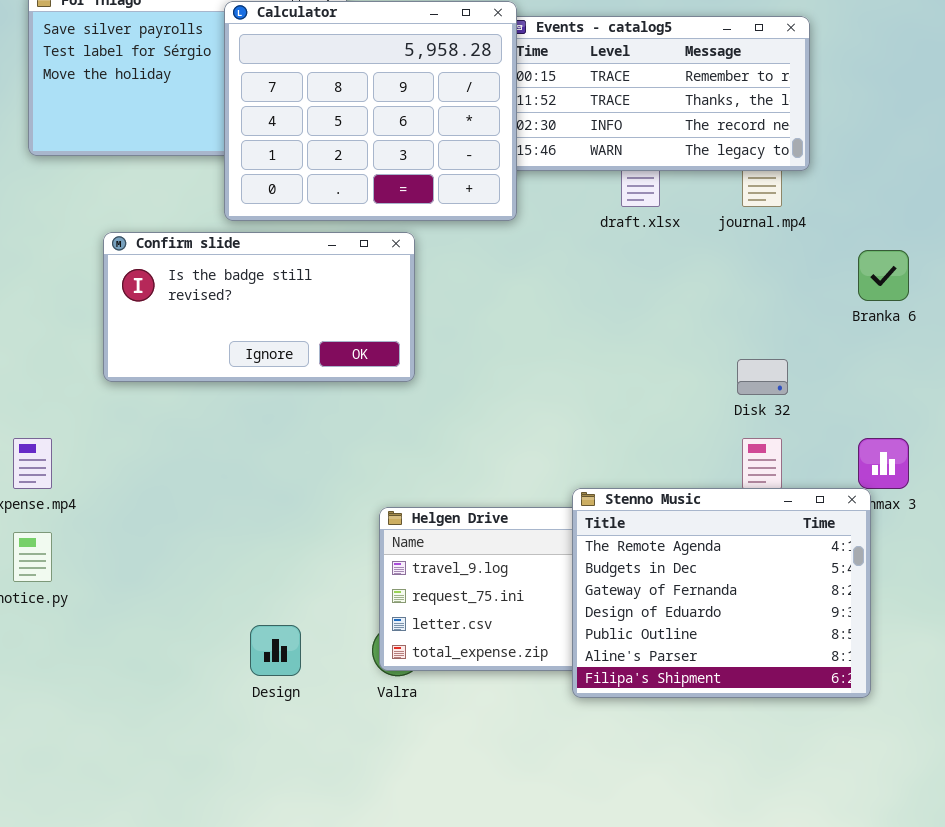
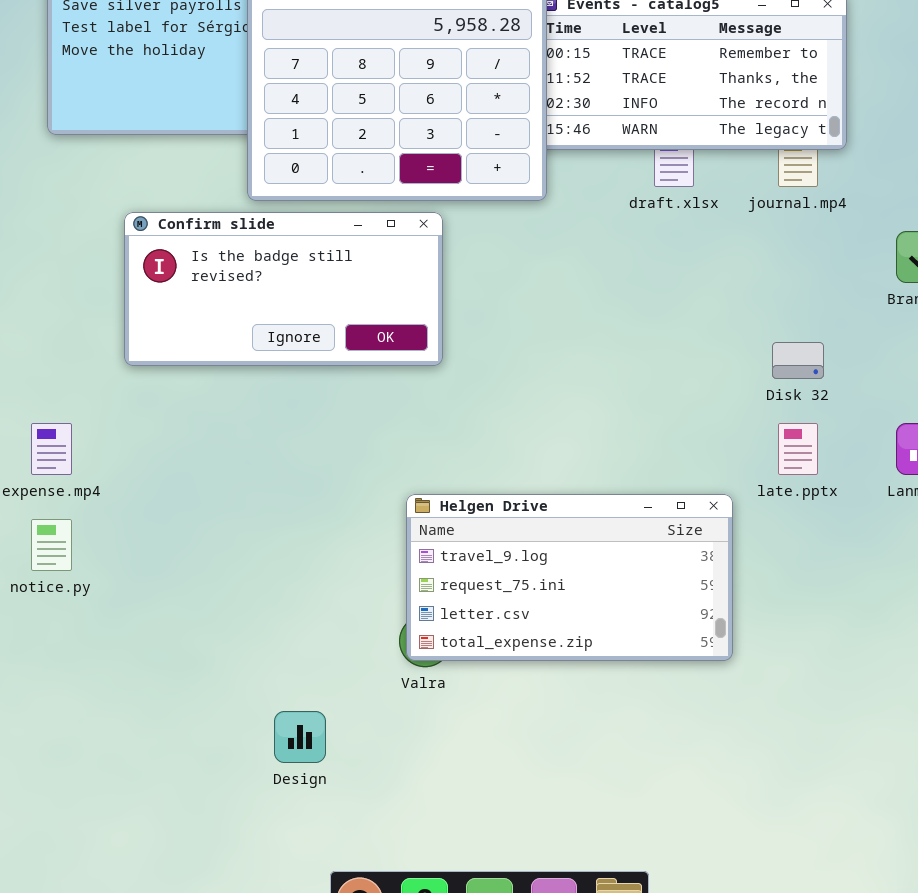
Stenno Music: [572,488,871,698] -> none, closed
Design: [250,625,301,676] -> [274,711,326,763], moved

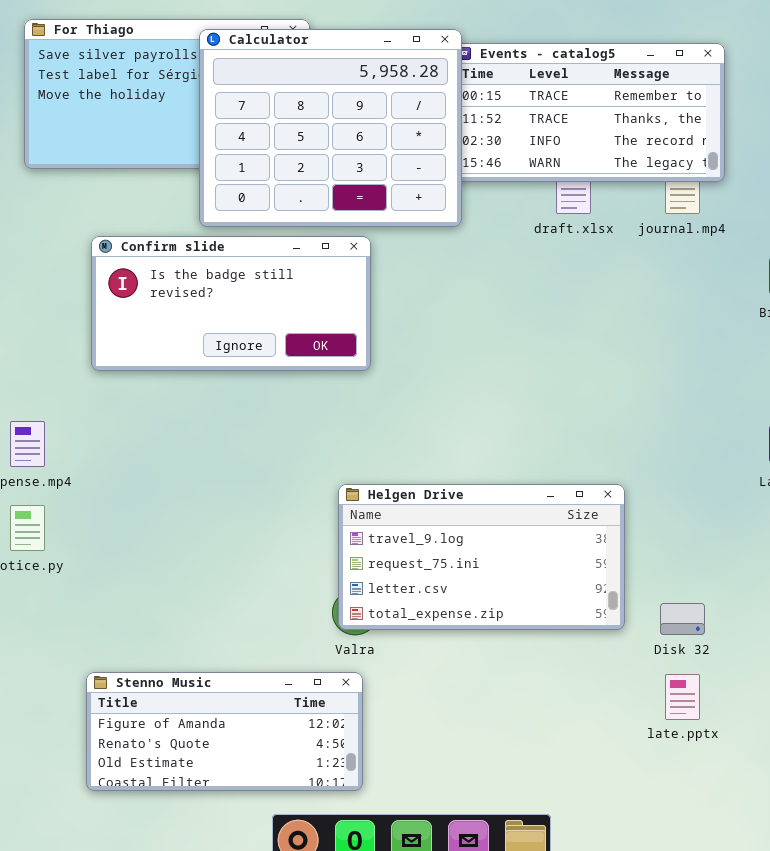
Disk 32: [772,342,824,379] -> [660,603,705,635], moved
late.pptx: [778,423,818,475] -> [665,674,700,720], moved
Stenno Music: none -> [86,672,363,791], opened

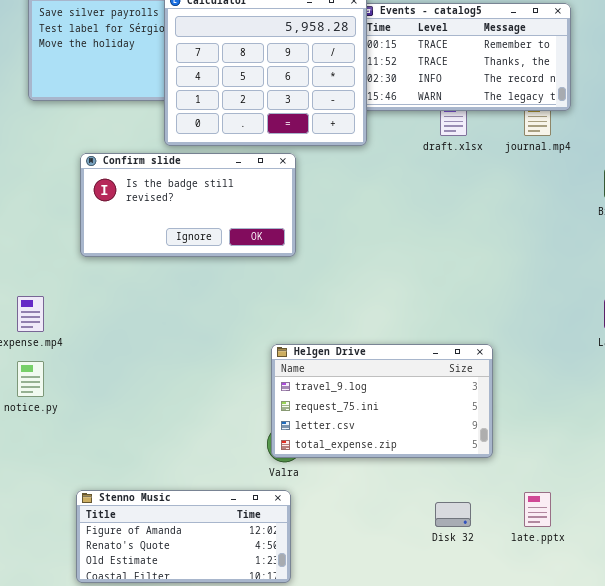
Disk 32: [660,603,705,635] -> [435,502,471,527], moved

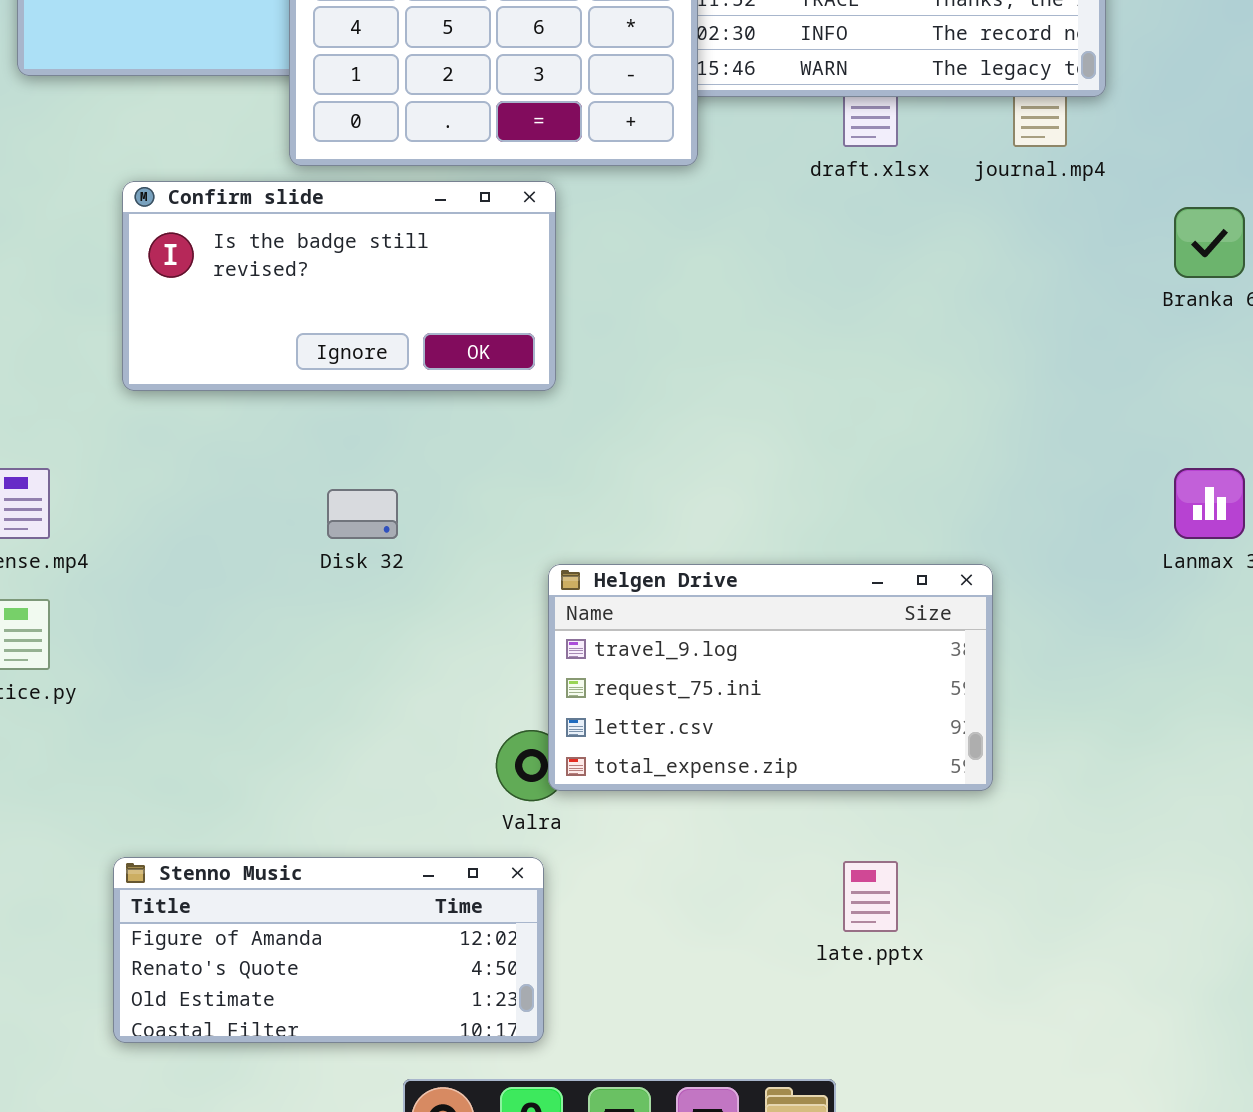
Helgen Drive: [271,344,493,458] -> [548,564,993,791], moved
late.pptx: [524,492,551,527] -> [843,861,898,932], moved
Disk 32: [435,502,471,527] -> [327,489,398,539], moved

